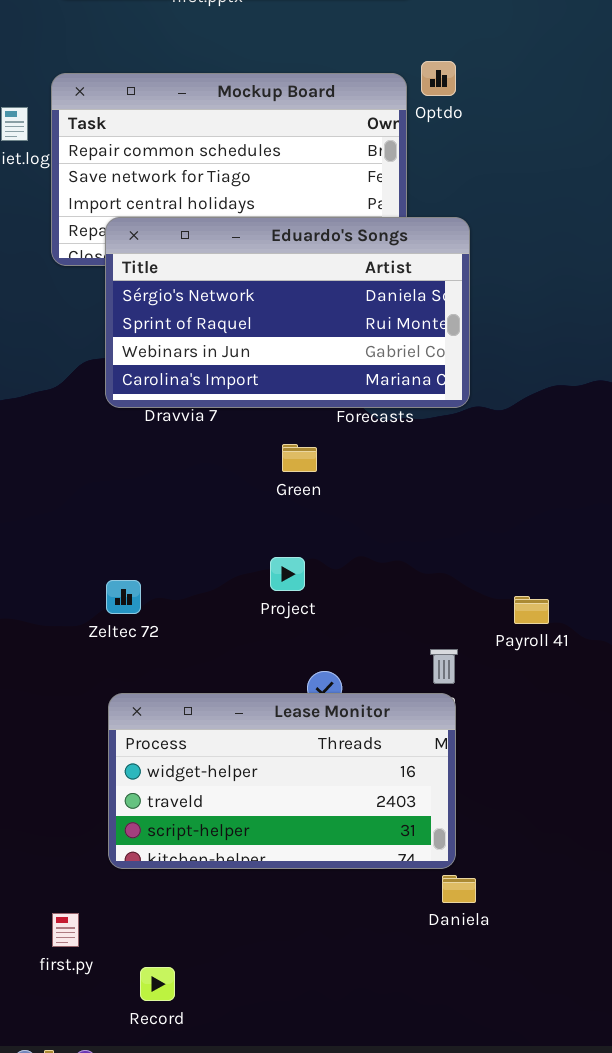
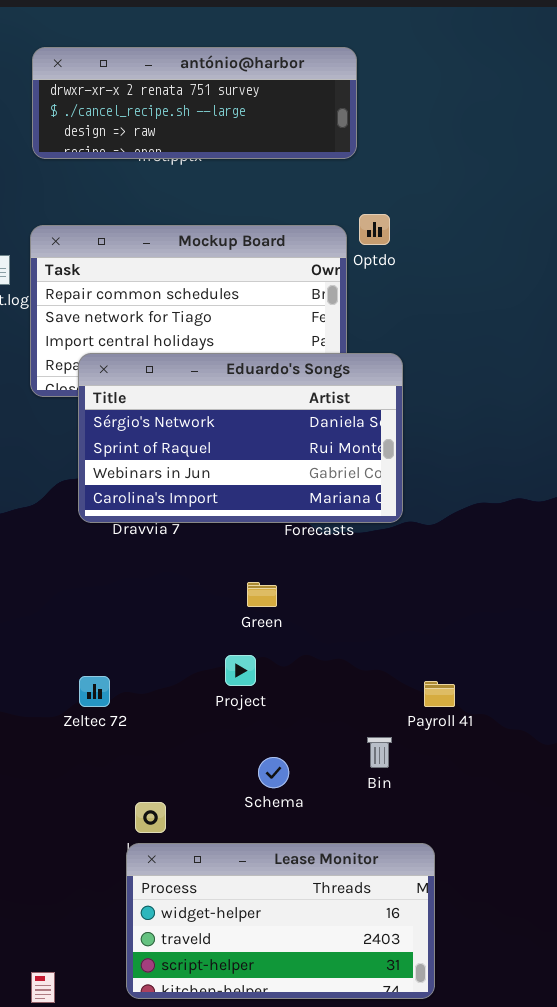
Green: [282,444,317,472] -> [247,582,277,607], moved
Payroll 41: [514,596,549,624] -> [424,681,455,707], moved
Lease Monitor: [108,693,456,869] -> [126,843,435,999], moved

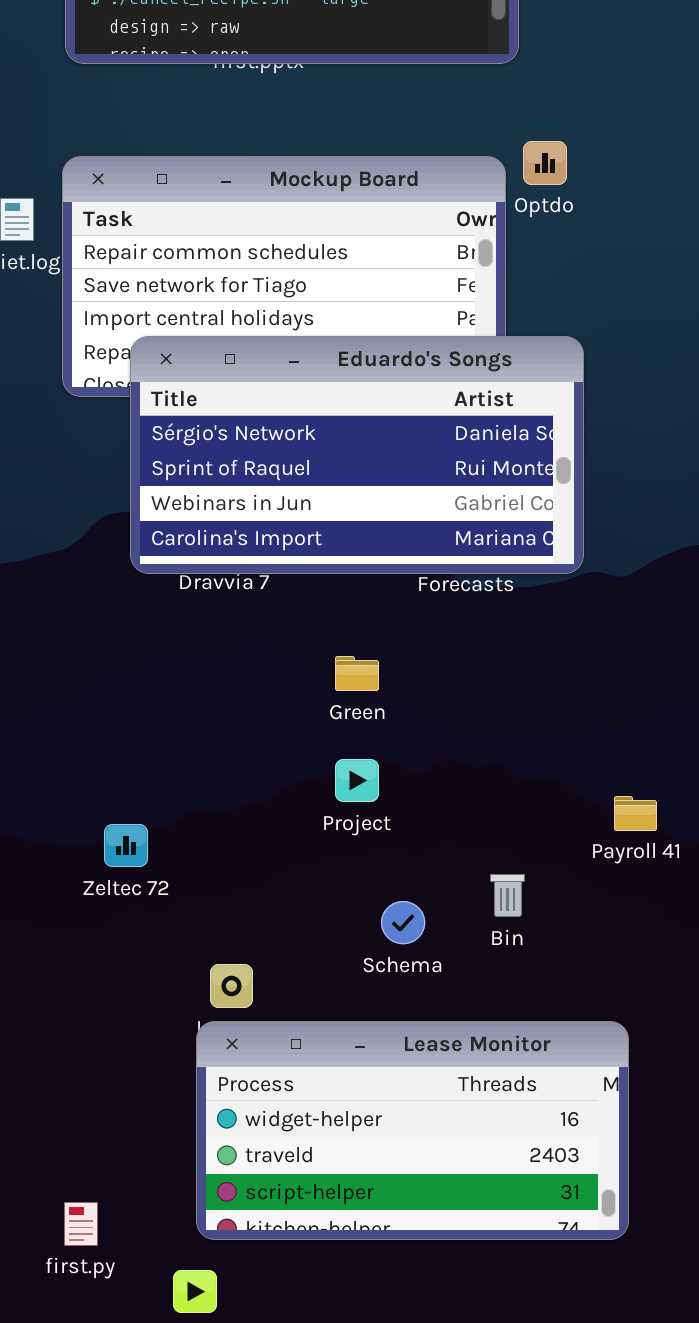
Green: [247,582,277,607] -> [335,656,379,691], moved
Zeltec 72: [79,676,110,707] -> [104,824,148,867], moved
Bin: [367,737,392,768] -> [490,874,525,917], moved

